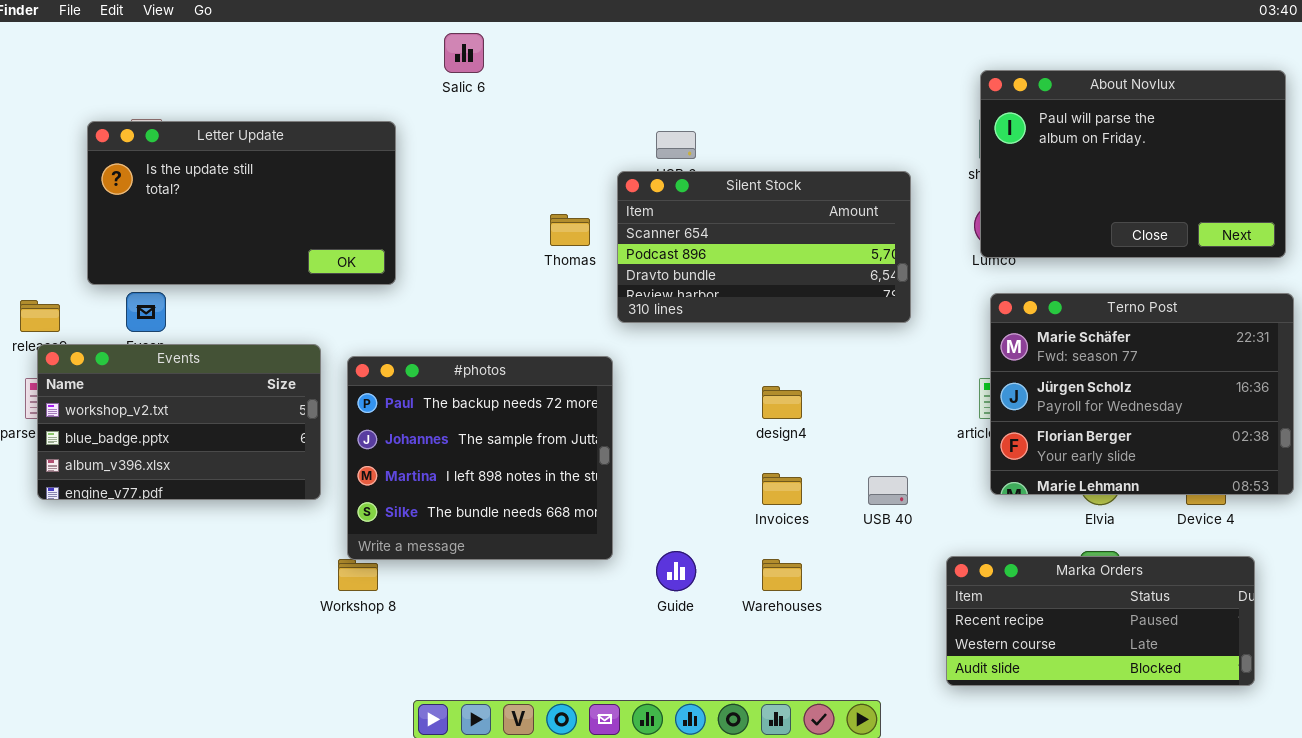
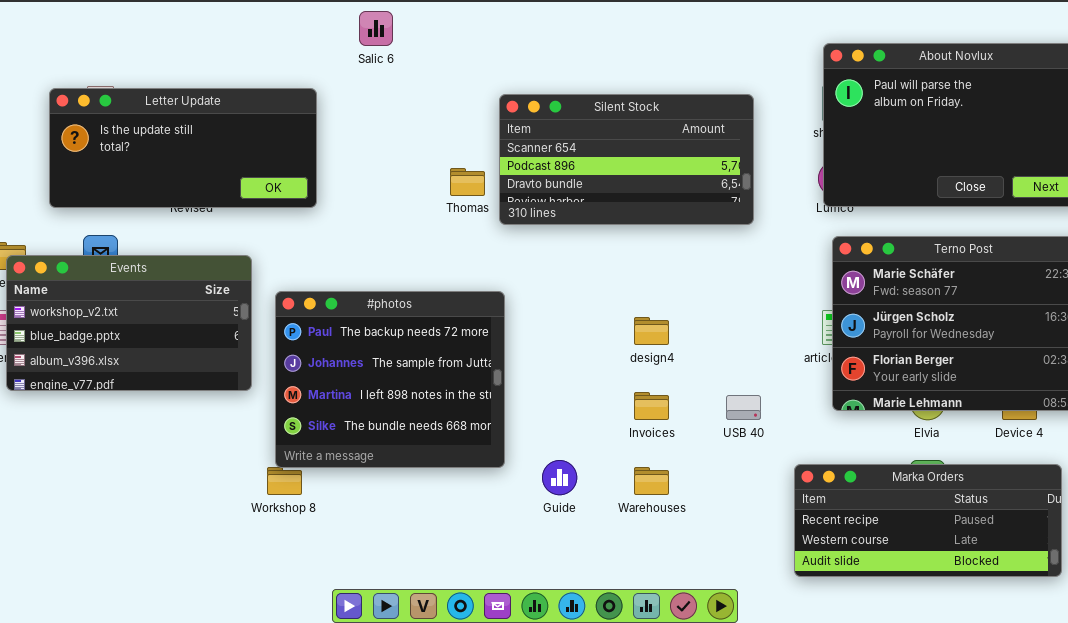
Letter Update: [87,121,396,285] -> [49,88,317,208], resized
Silent Stock: [617,171,911,323] -> [499,94,754,225], moved
Events: [37,344,321,500] -> [6,255,252,391], moved

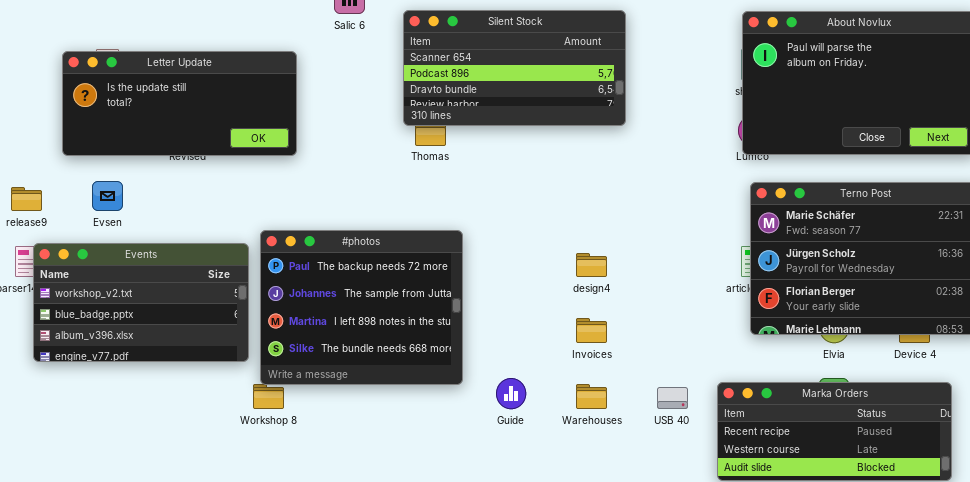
Silent Stock: [499,94,754,225] -> [403,10,626,126], moved
Events: [6,255,252,391] -> [33,243,249,362], moved
USB 40: [726,395,761,420] -> [657,387,688,409], moved

